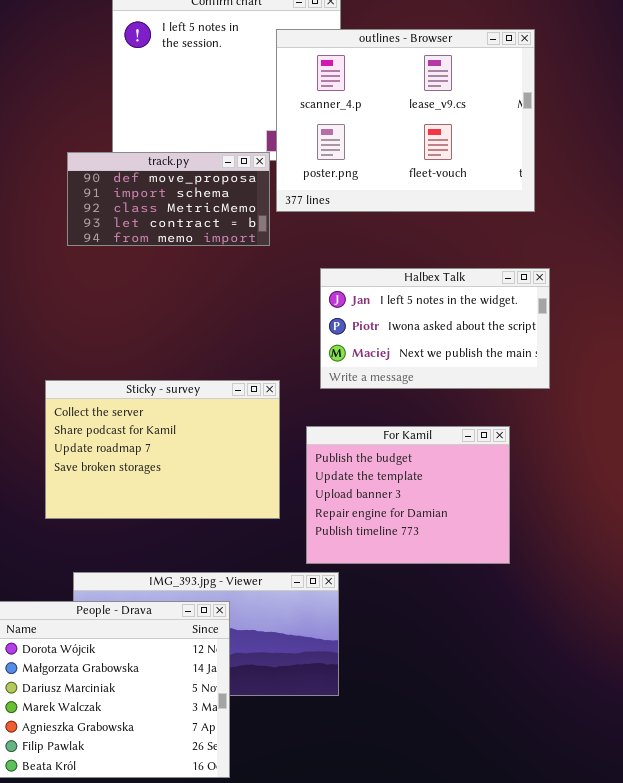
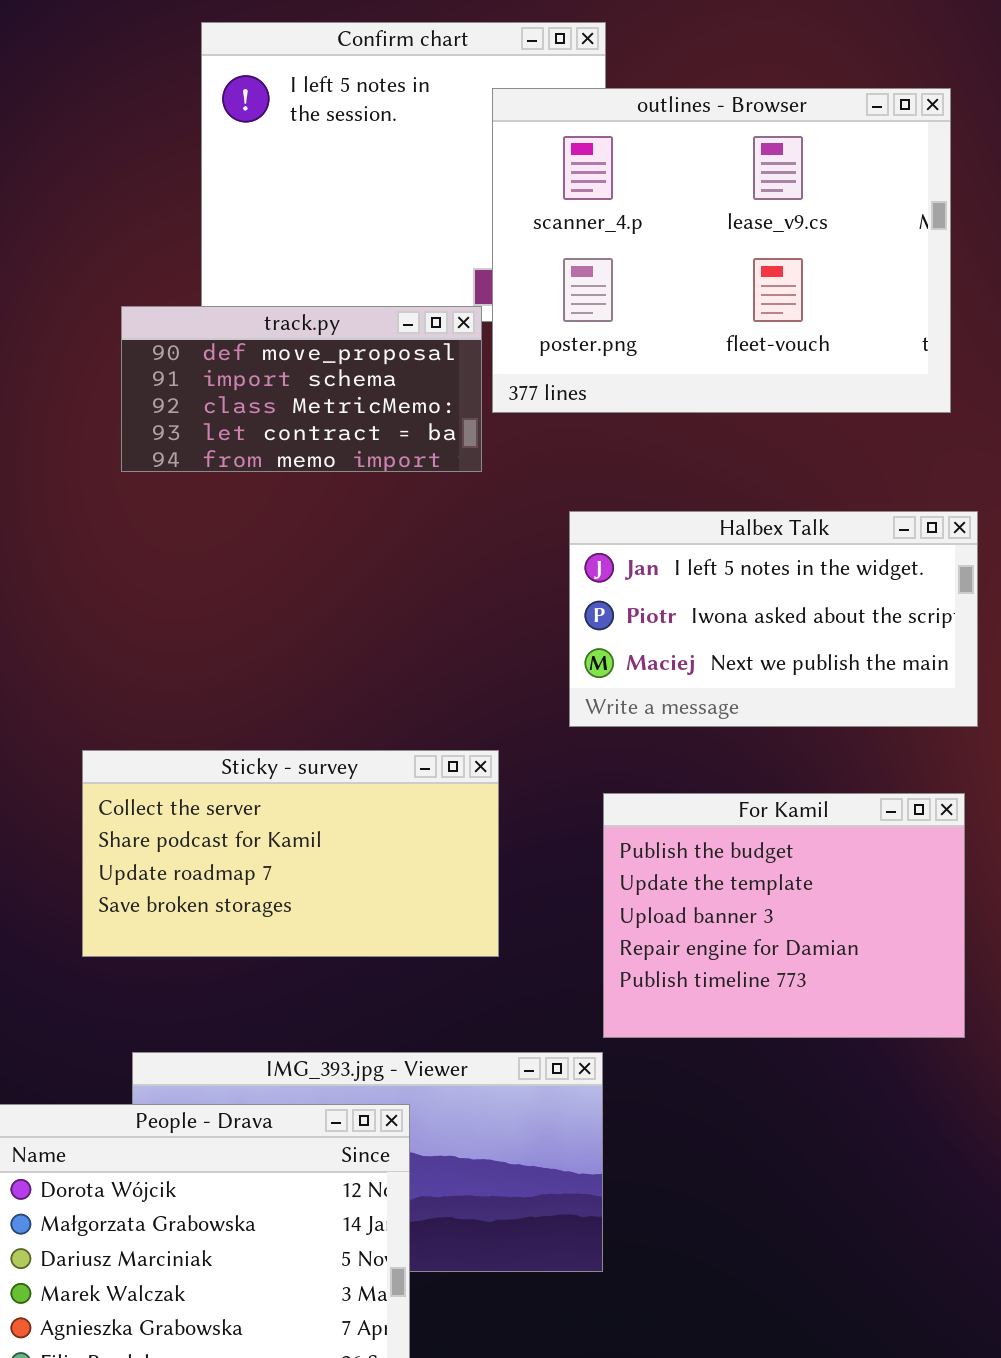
Sticky - survey: [45,380,280,519] -> [82,750,499,957], resized
For Kamil: [306,426,510,564] -> [603,793,965,1038], moved

